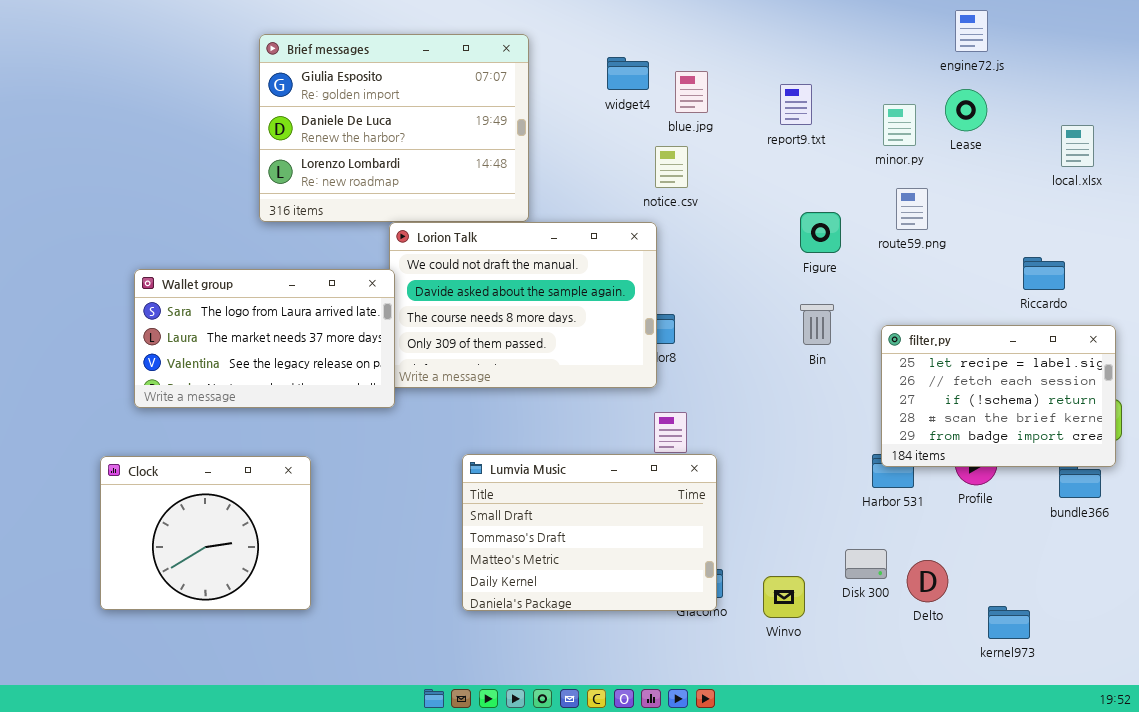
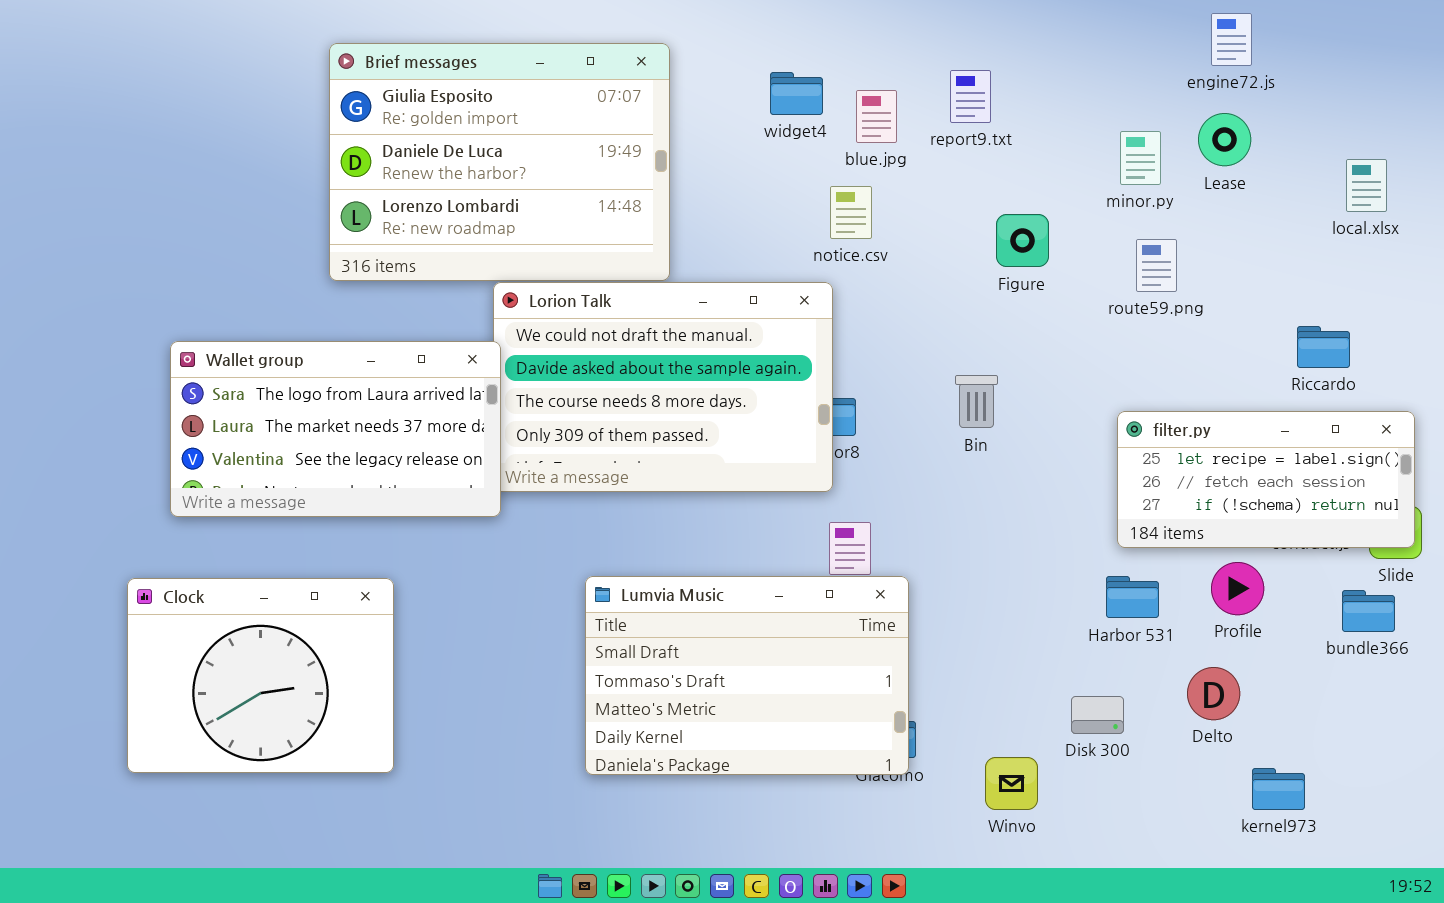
report9.txt: [780,84,812,125] -> [950,70,991,123], moved
Figure: [800,212,841,253] -> [996,214,1049,267], moved
Bin: [800,304,834,345] -> [955,375,998,428], moved
filter.py: [881,325,1116,467] -> [1117,411,1415,548], resized
Delto: [907,560,948,602] -> [1187,667,1240,720], moved
Winvo: [763,576,805,618] -> [985,757,1038,810], moved

